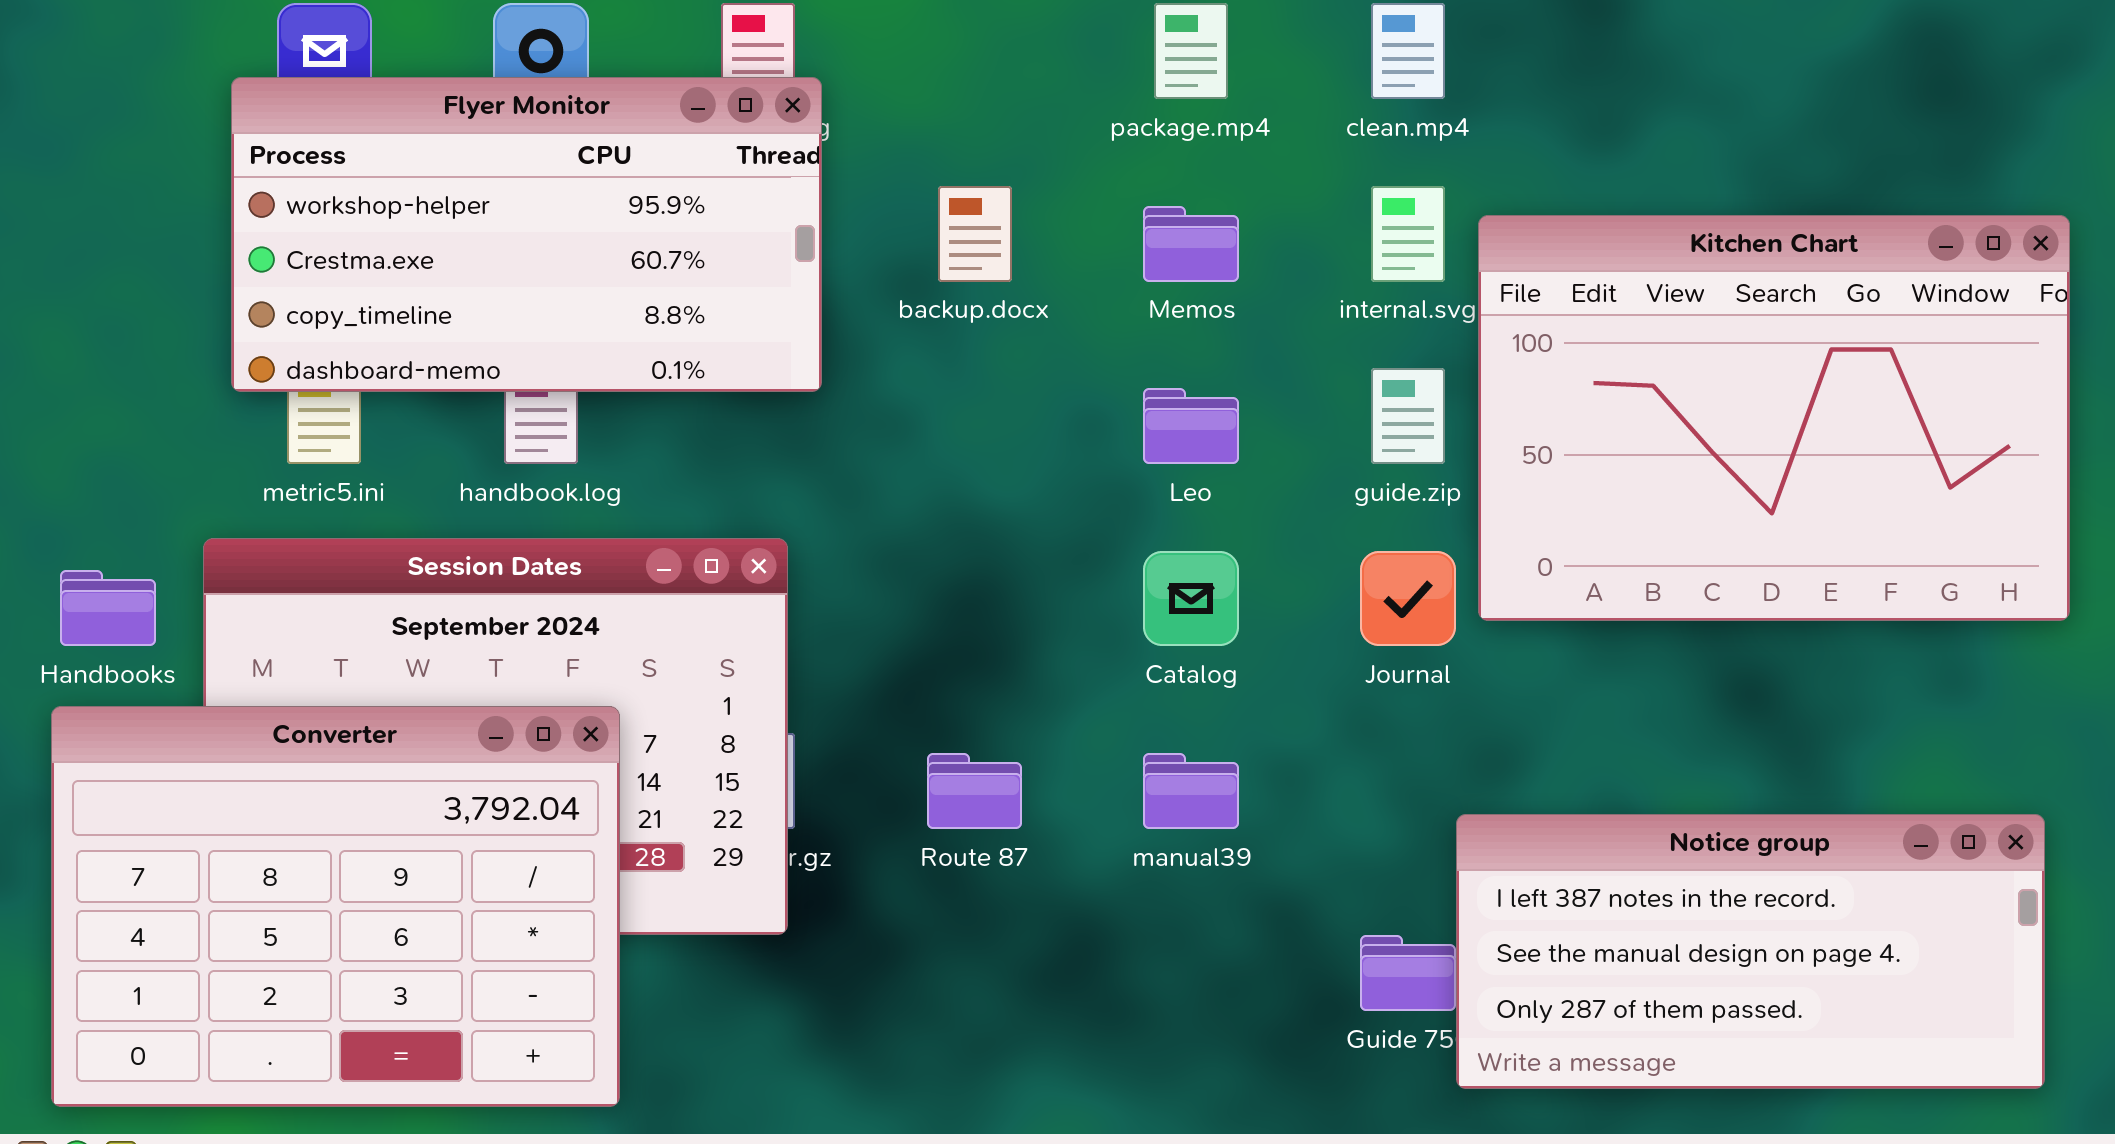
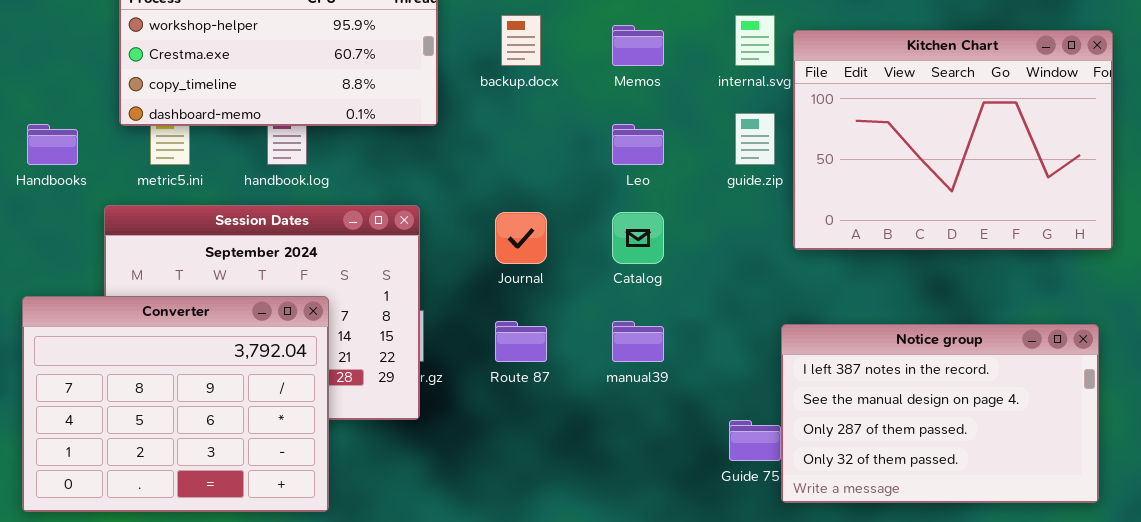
Journal: [1360,551,1456,646] -> [495,212,547,264], moved
Handbooks: [60,570,156,646] -> [27,124,78,165], moved
Notice group: [1456,814,2045,1089] -> [781,324,1099,503], resized

